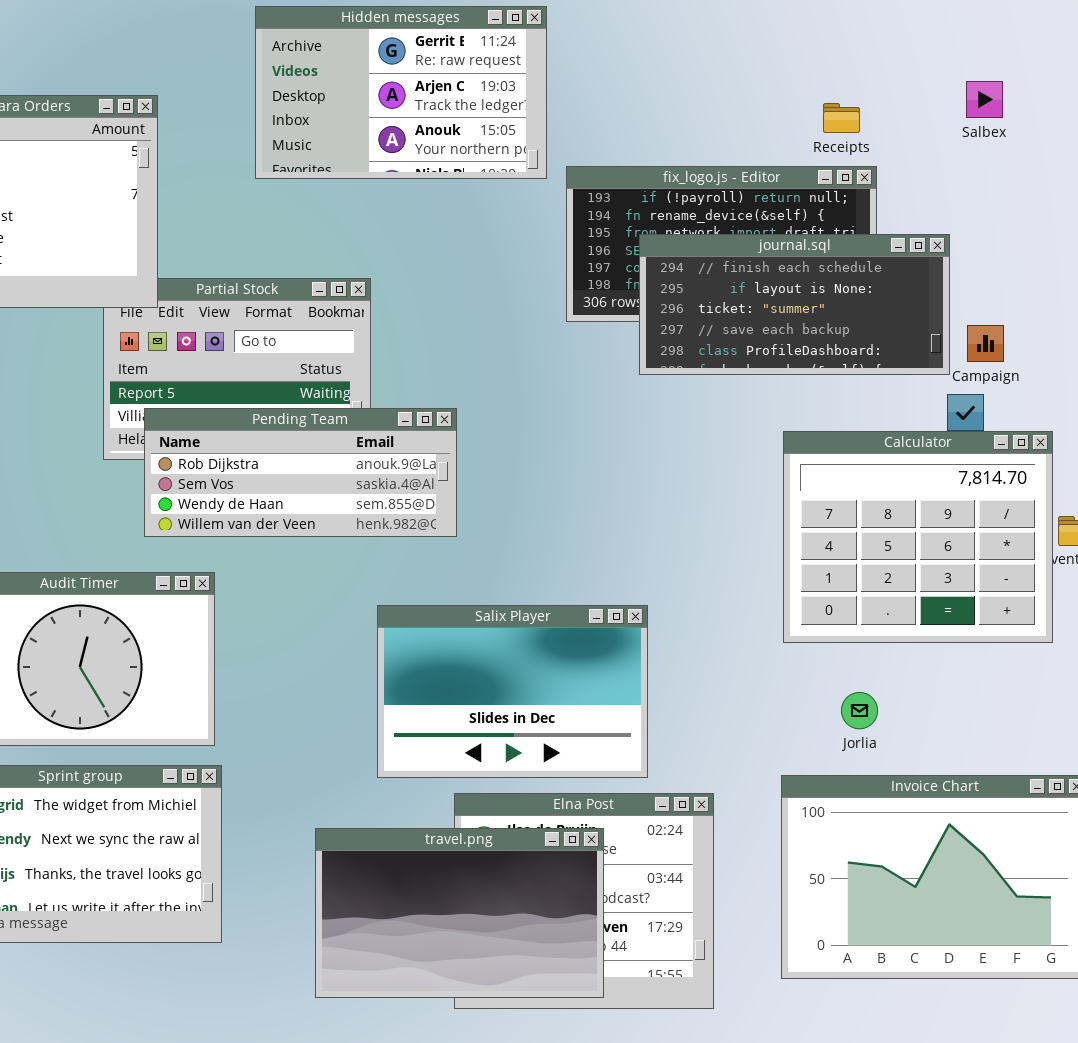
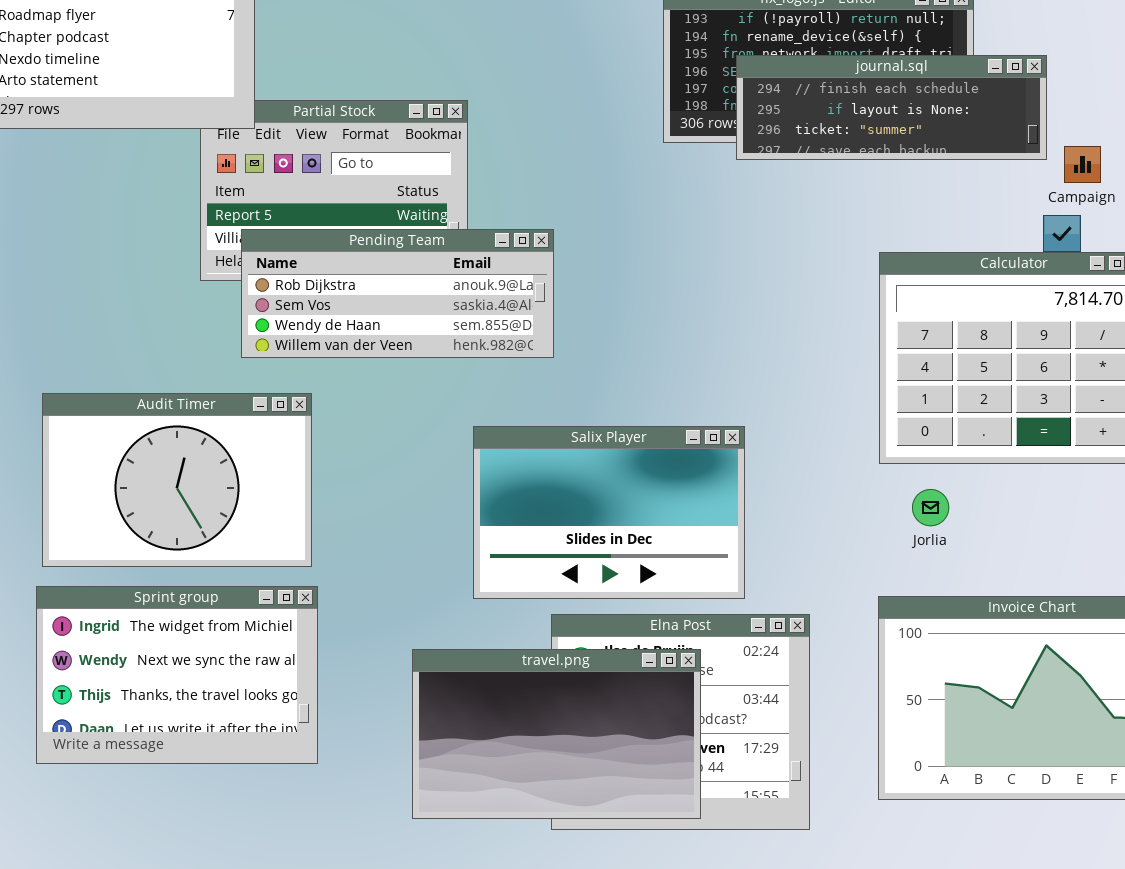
journal.sql: [639,234,950,375] -> [736,55,1047,160], resized
Jorlia: [841,692,878,729] -> [912,489,949,526], moved

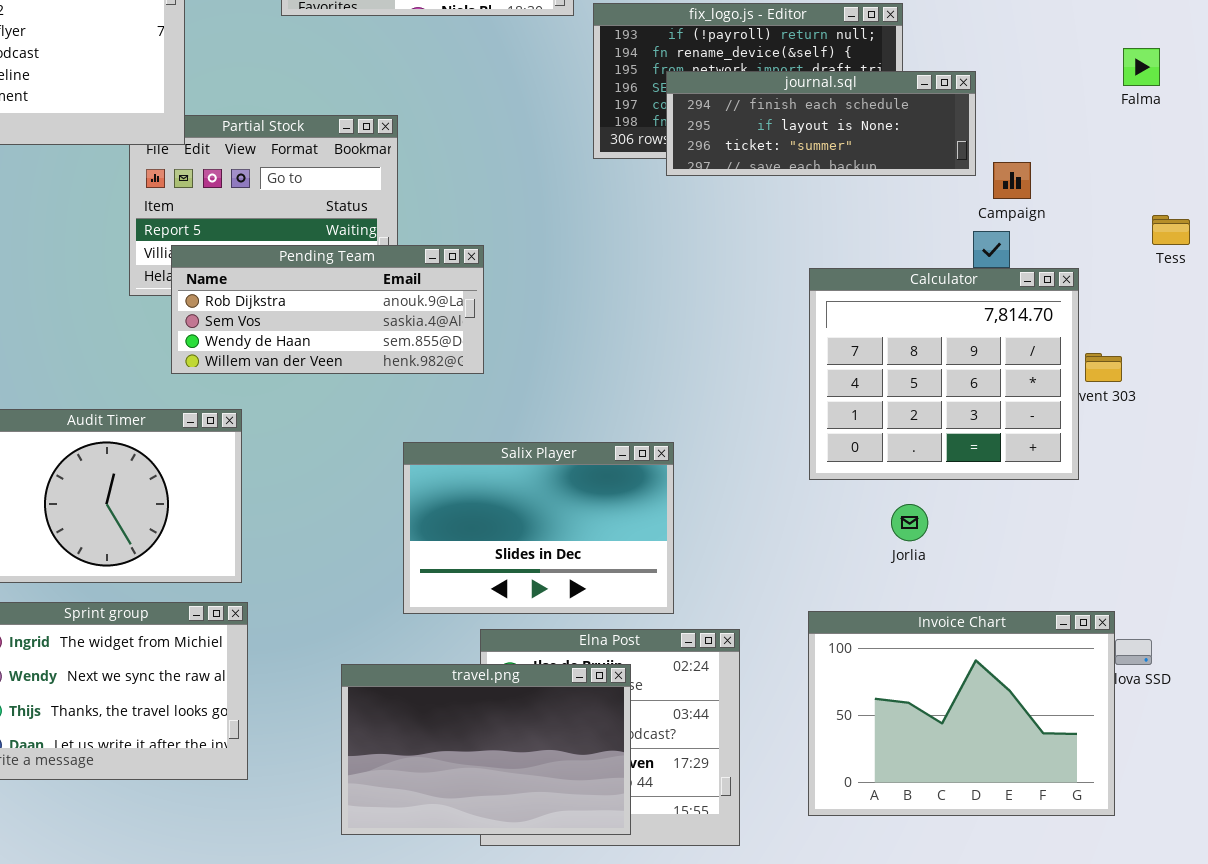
Jorlia: [912,489,949,526] -> [891,504,928,541], moved

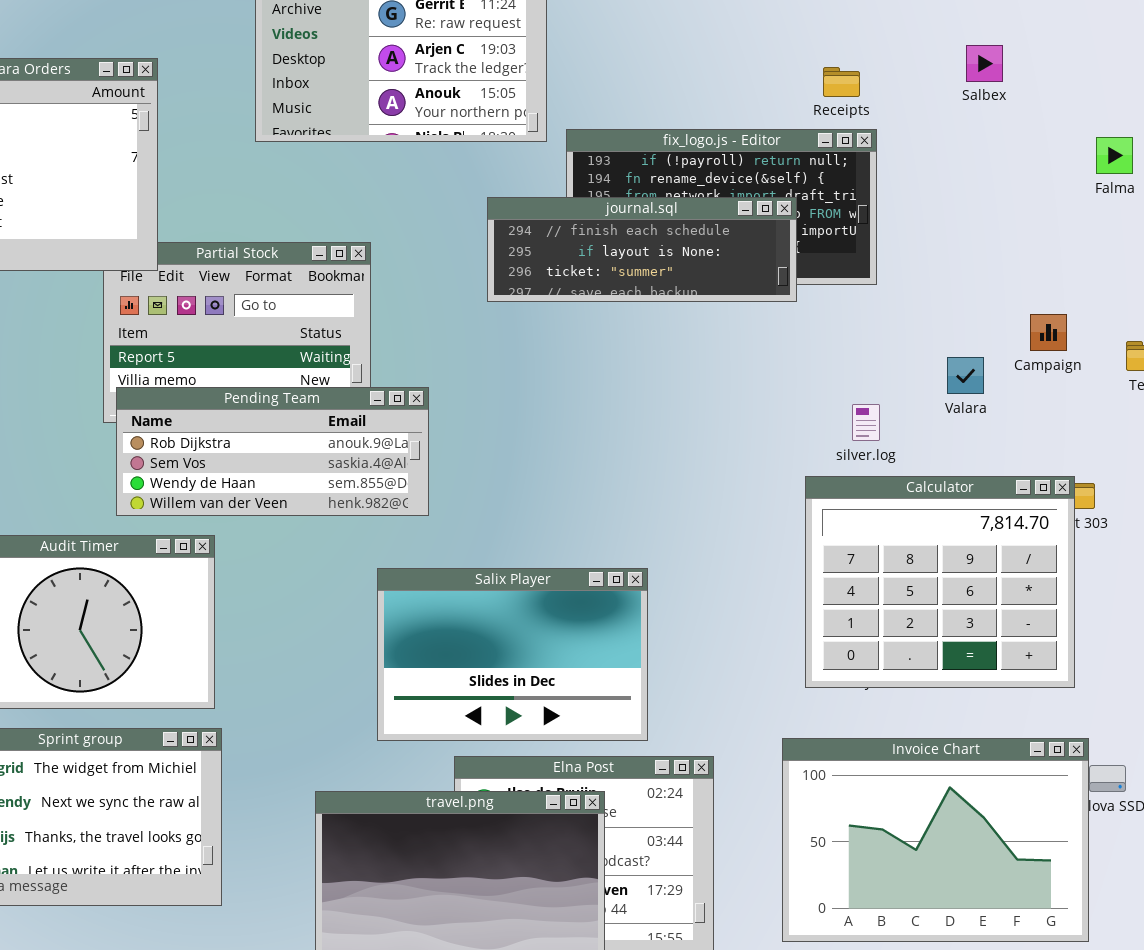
Falma: [1123,48,1160,86] -> [1096,137,1133,174], moved
journal.sql: [666,71,976,176] -> [487,197,797,302], moved
Campaign: [993,162,1031,199] -> [1030,314,1067,351], moved
Pending Team: [171,245,484,374] -> [116,387,429,516], moved
Calculator: [809,268,1079,480] -> [805,476,1075,688], moved

